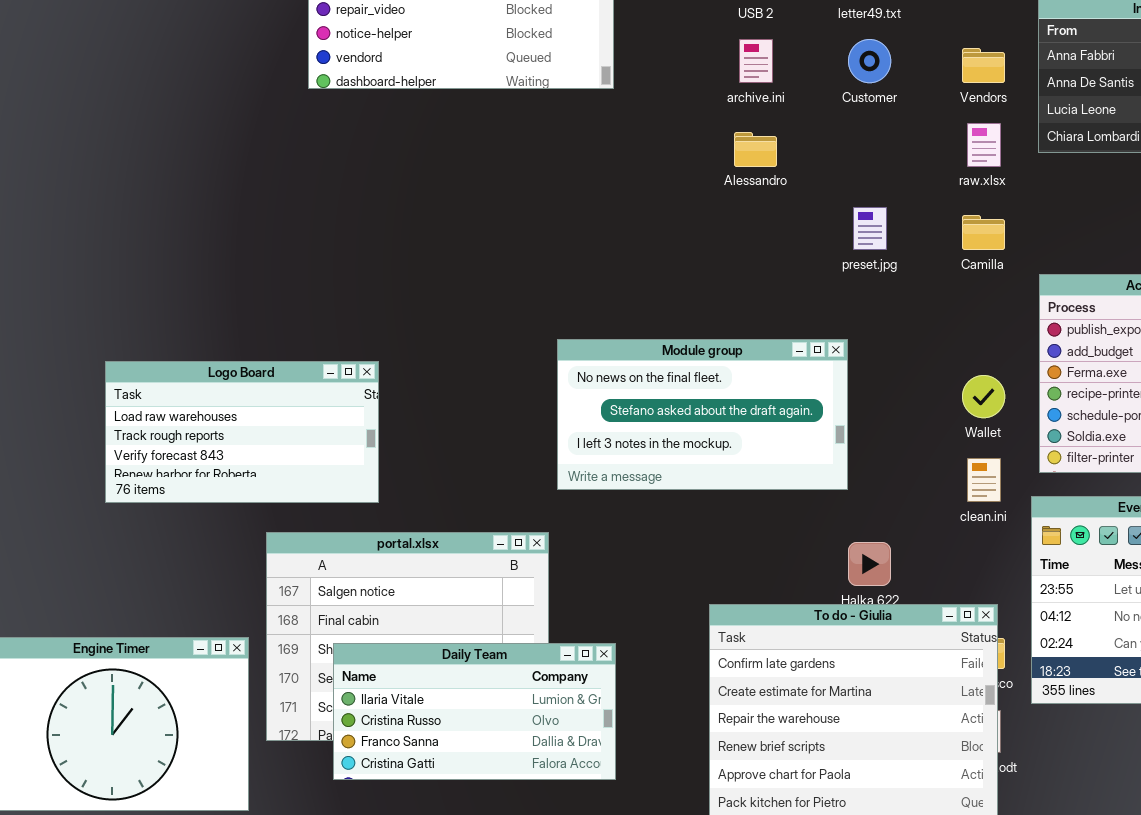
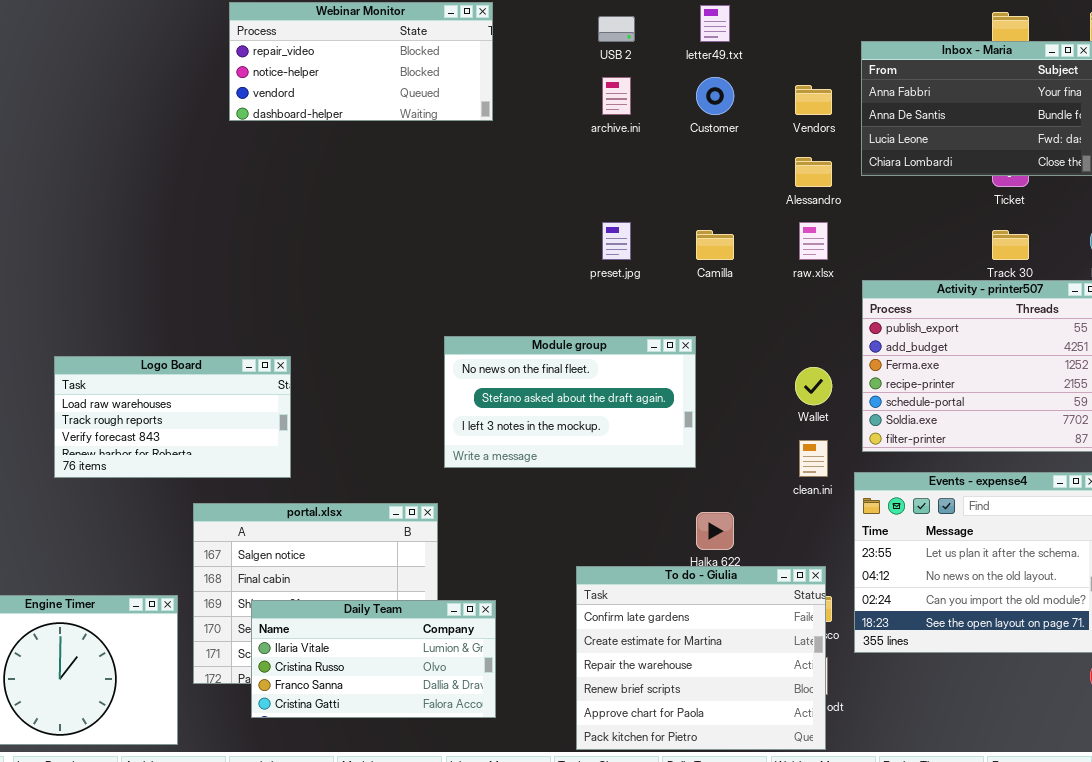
raw.xlsx: [967,123,1001,167] -> [799,222,828,260], moved
Alessandro: [734,132,777,167] -> [795,157,832,187], moved
preset.jpg: [853,207,887,250] -> [602,222,631,260], moved
Camilla: [962,215,1005,250] -> [696,230,734,260], moved

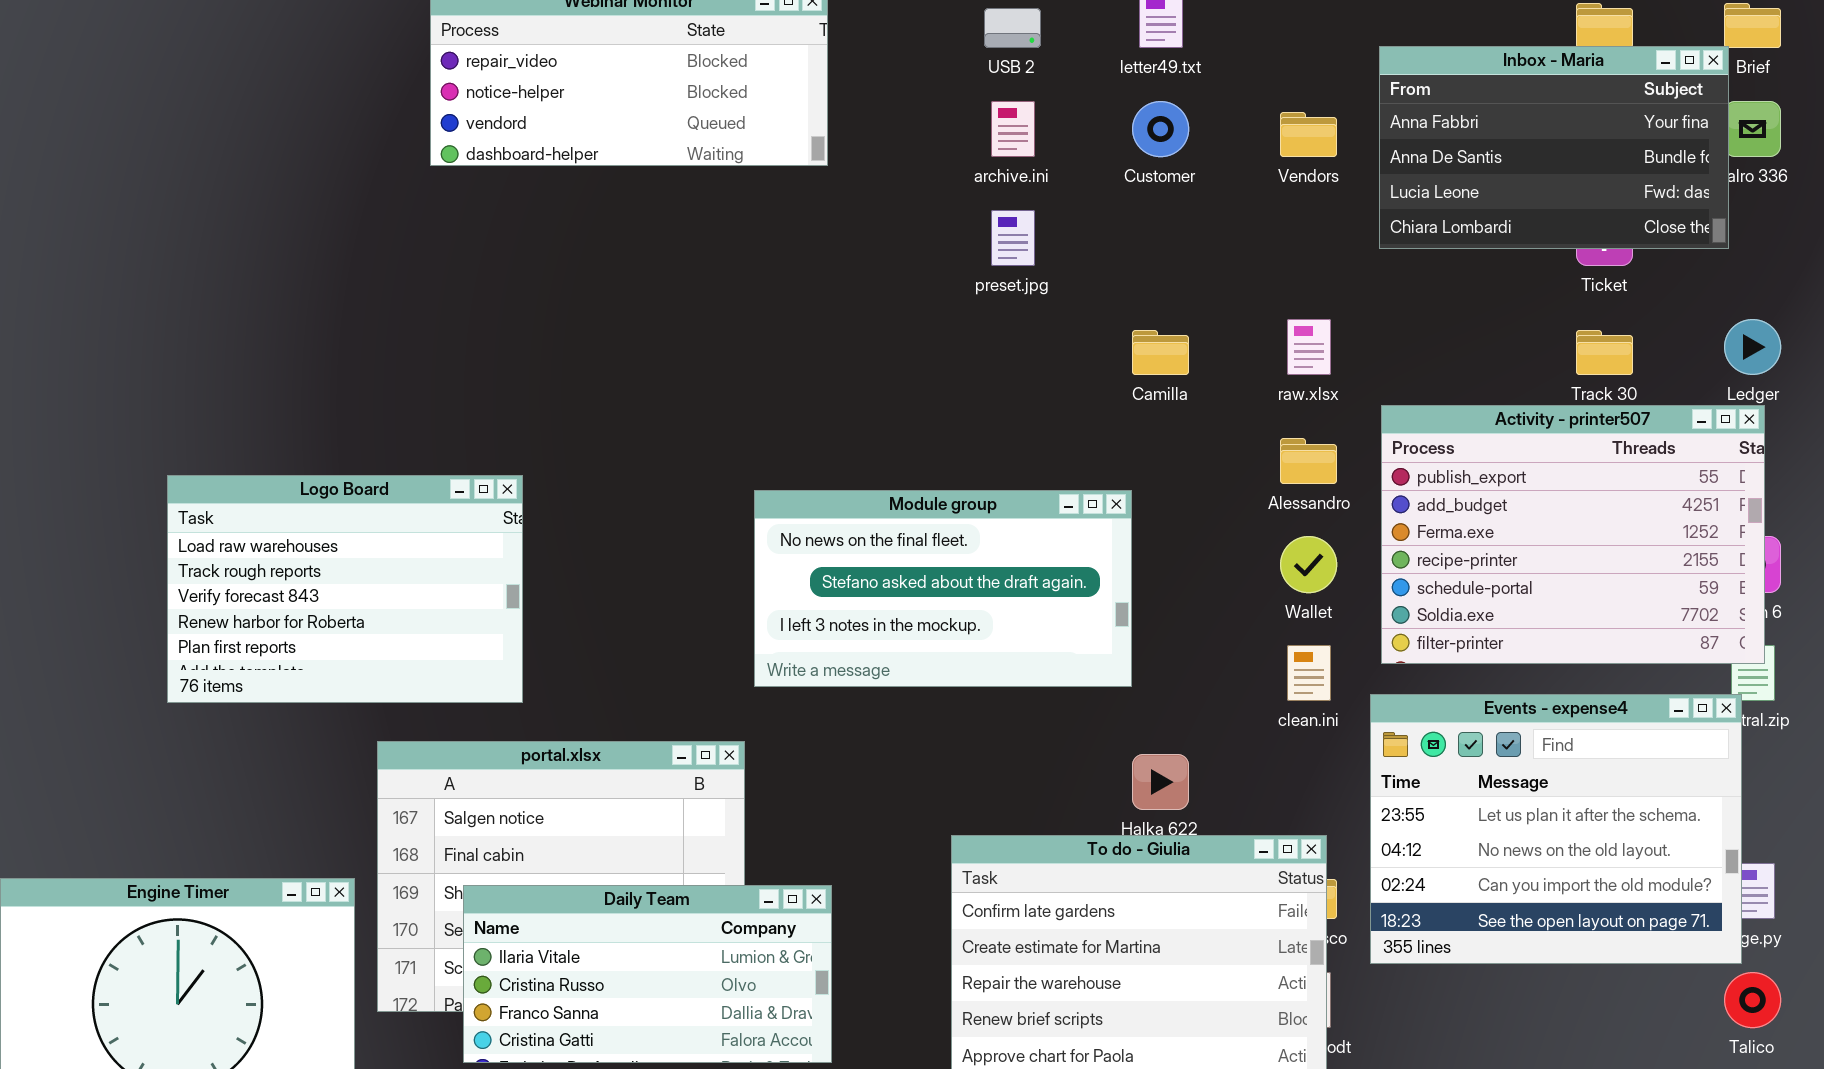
Alessandro: [795,157,832,187] -> [1280,438,1337,484], moved
preset.jpg: [602,222,631,260] -> [991,210,1035,266], moved
Logo Board: [54,356,291,478] -> [167,475,523,703], resized

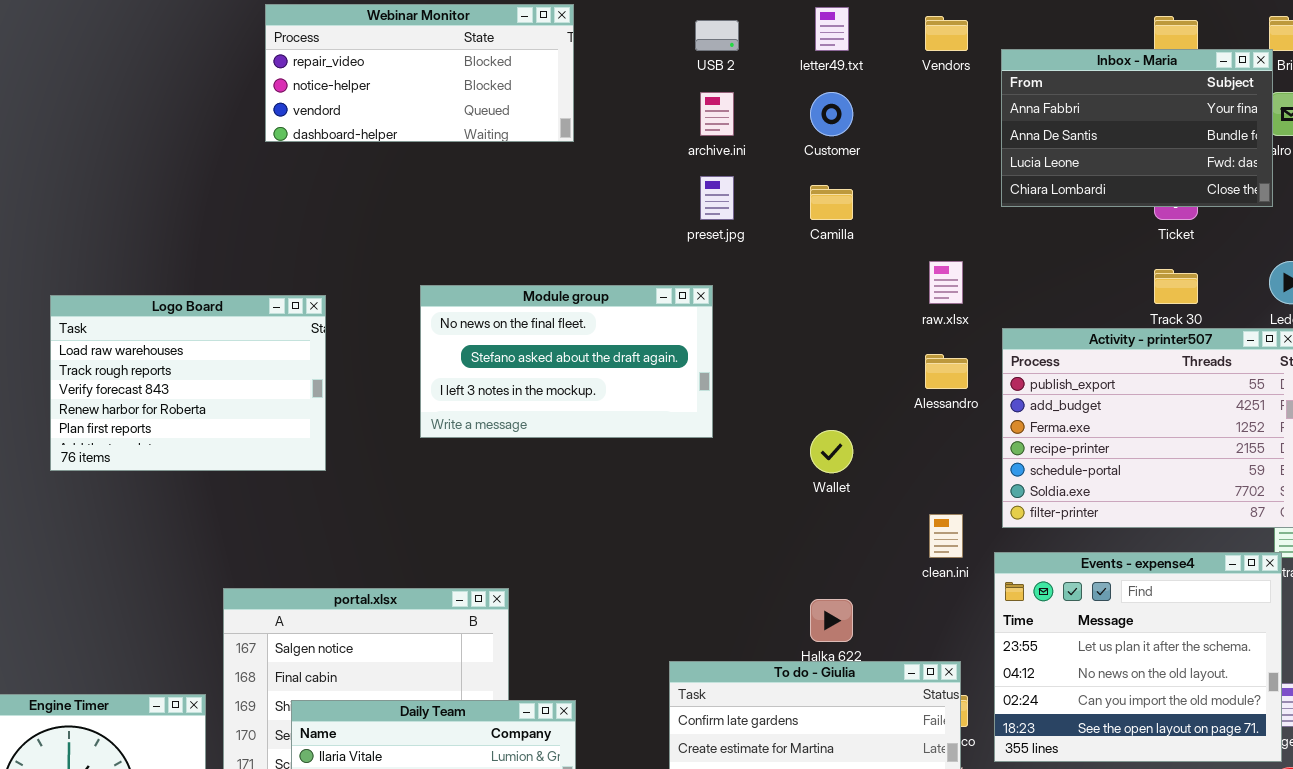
Vendors: [1280,112,1337,157] -> [925,16,968,51], moved
Camilla: [1132,330,1189,375] -> [810,185,853,220], moved
Logo Board: [167,475,523,703] -> [50,295,326,471], moved
Module group: [754,490,1132,687] -> [420,285,713,438], moved
Wallet: [1280,536,1337,593] -> [810,430,853,473], moved

